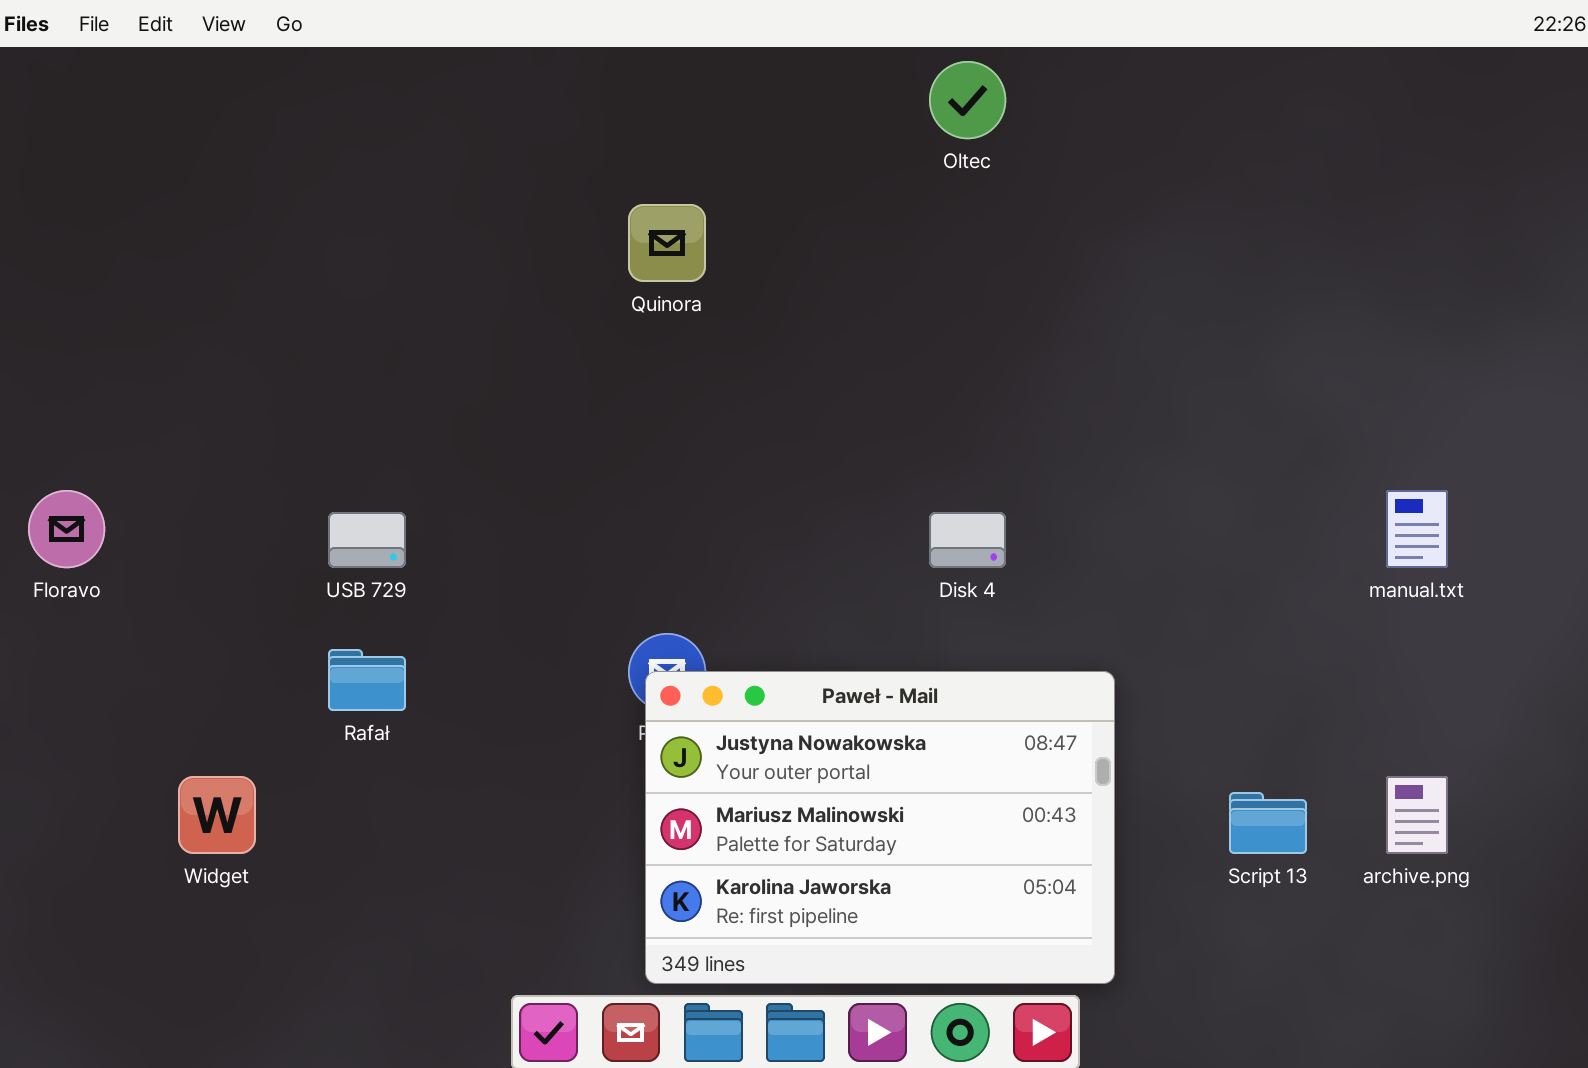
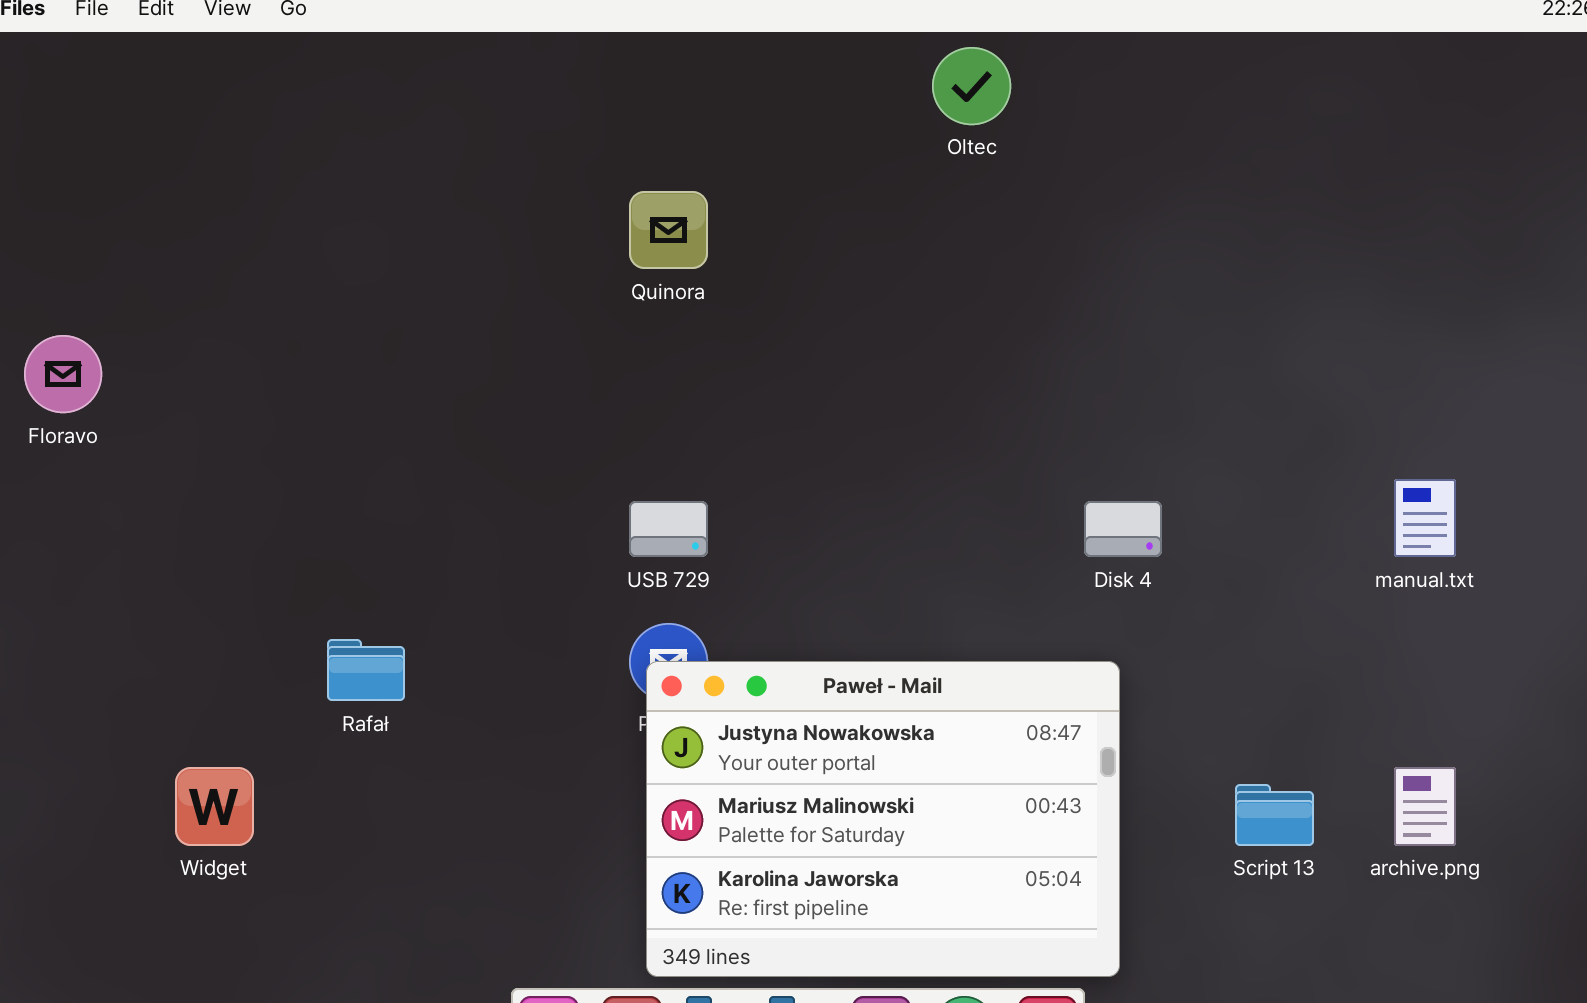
Floravo: [28,490,105,568] -> [24,335,102,413], moved
USB 729: [328,512,406,568] -> [629,501,708,557], moved
Disk 4: [929,512,1006,568] -> [1084,501,1162,557], moved

